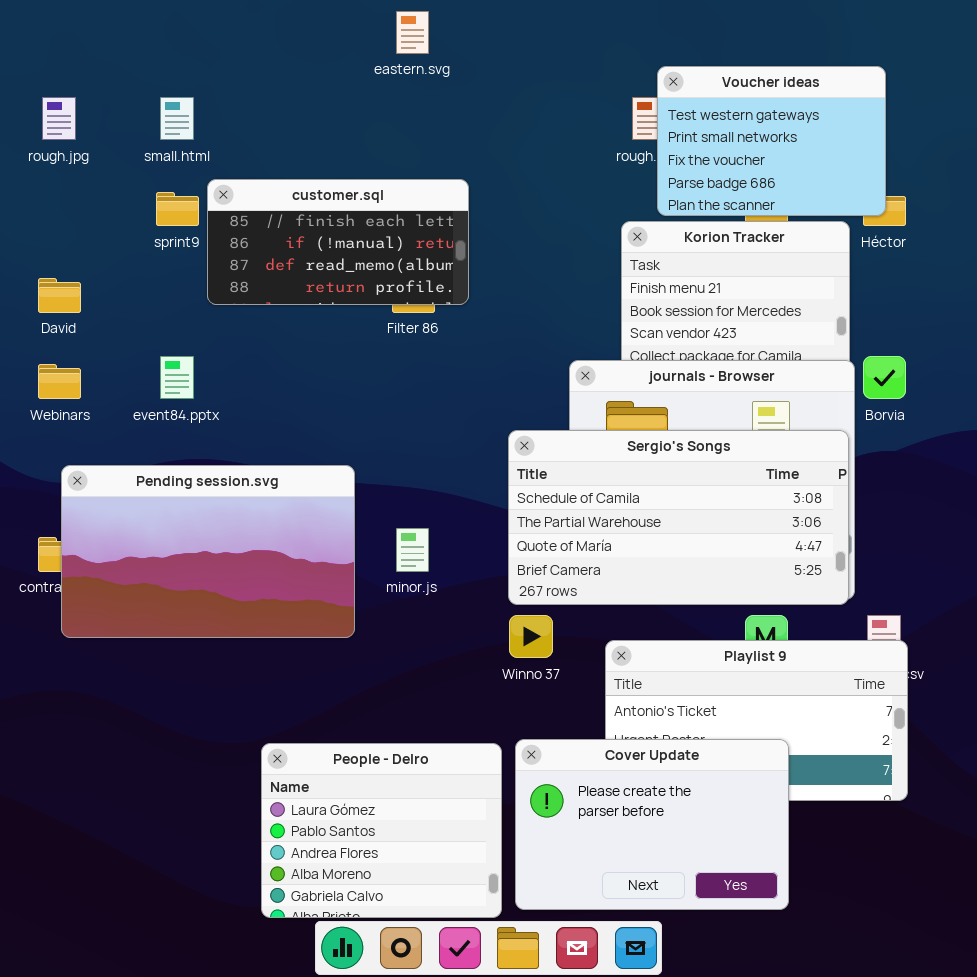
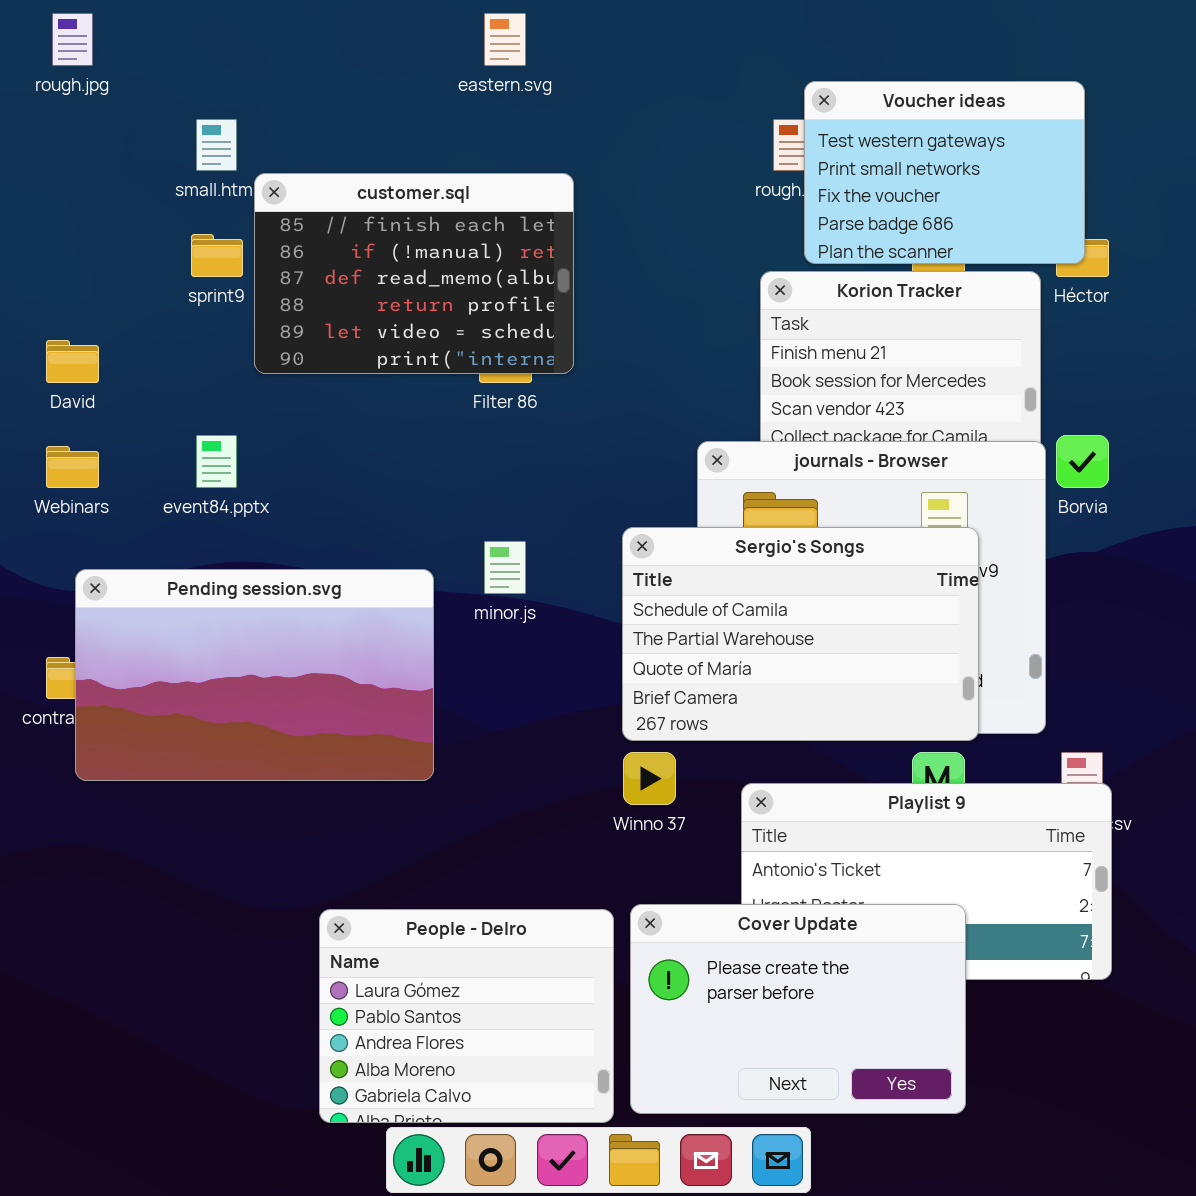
rough.jpg: [42,97,76,140] -> [52,13,93,66], moved
customer.sql: [207,179,469,305] -> [254,173,574,374], resized
Sergio's Songs: [508,430,849,605] -> [622,527,979,741], resized
minor.js: [396,528,429,572] -> [484,541,526,594], moved

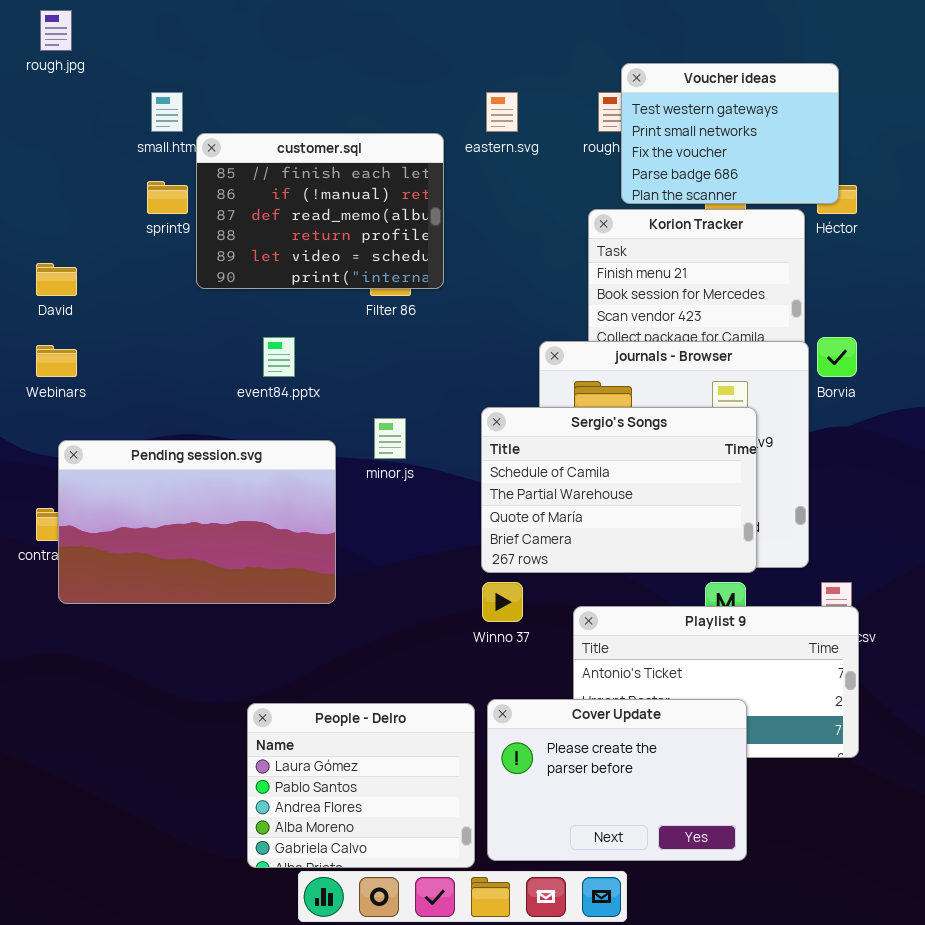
eastern.svg: [484,13,526,66] -> [486,92,518,132], moved
event84.pptx: [196,435,237,488] -> [263,337,295,377], moved

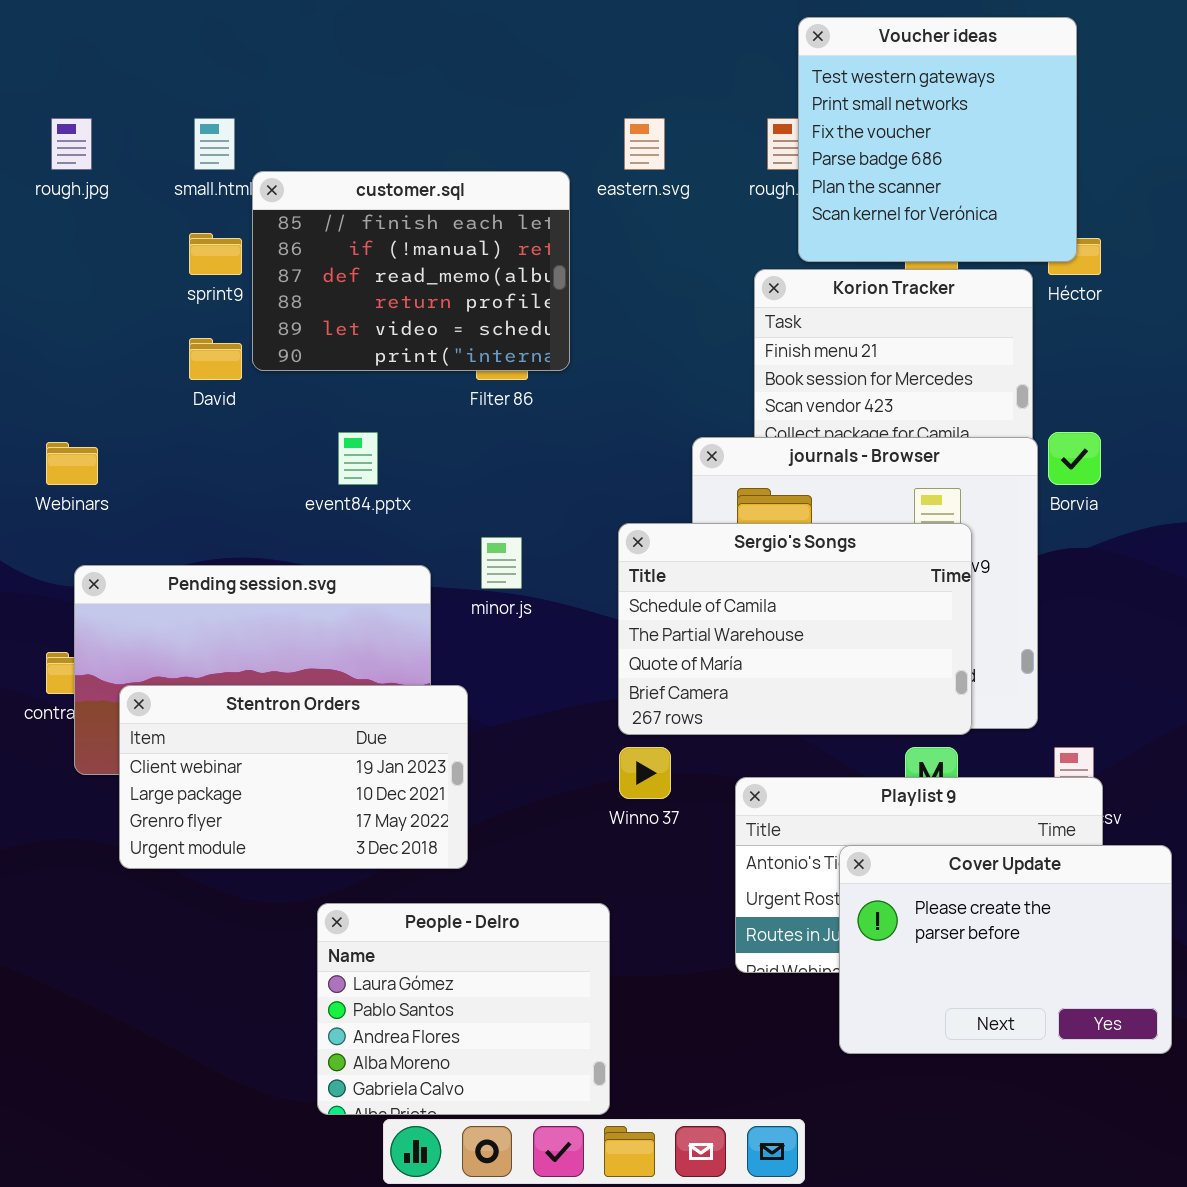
rough.jpg: [40,10,72,51] -> [51,118,92,170], moved
Voucher ideas: [621,63,839,204] -> [798,17,1077,262], resized
David: [36,263,77,296] -> [189,338,242,380], moved
Stentron Orders: none -> [119,685,468,869], opened
Cover Update: [487,699,747,861] -> [839,845,1172,1054], moved

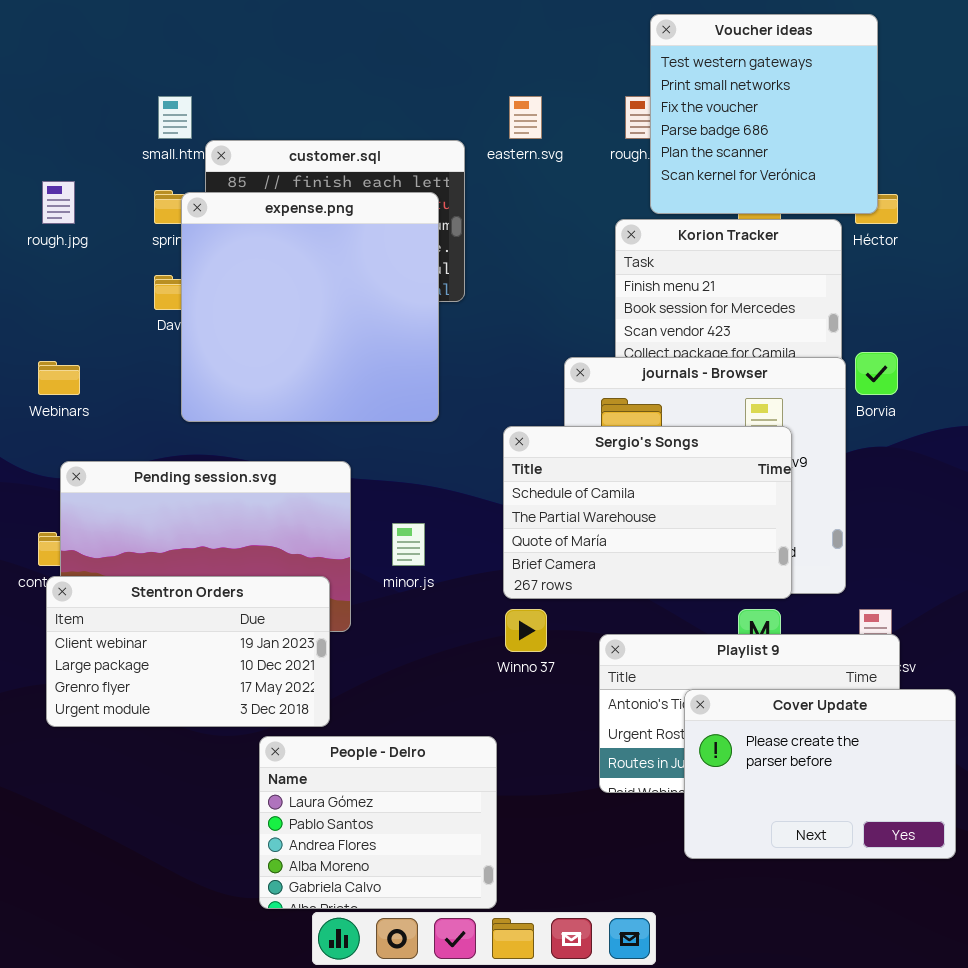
rough.jpg: [51,118,92,170] -> [42,181,75,224], moved
expense.png: none -> [181,192,439,422], opened
minor.js: [481,537,522,589] -> [392,523,425,566], moved
Stentron Orders: [119,685,468,869] -> [46,576,330,727], moved

